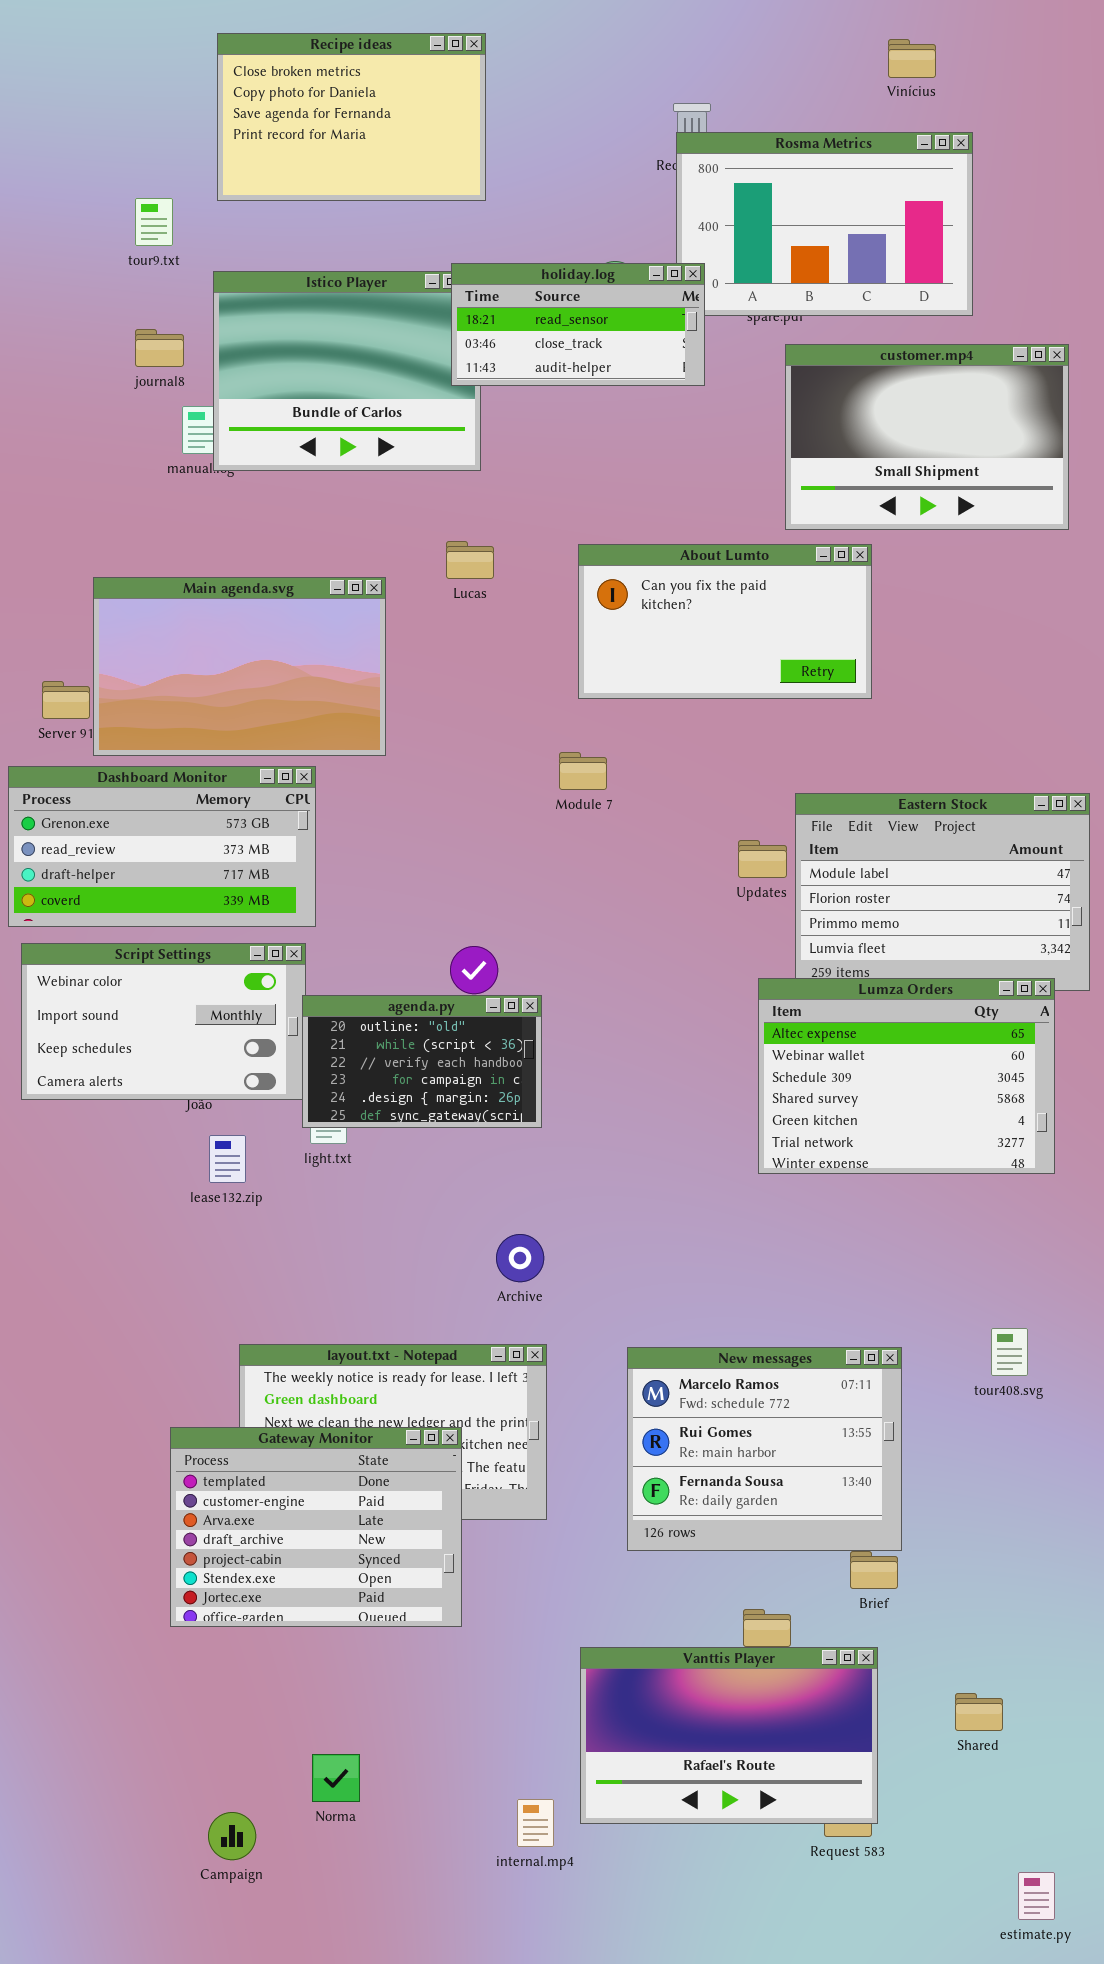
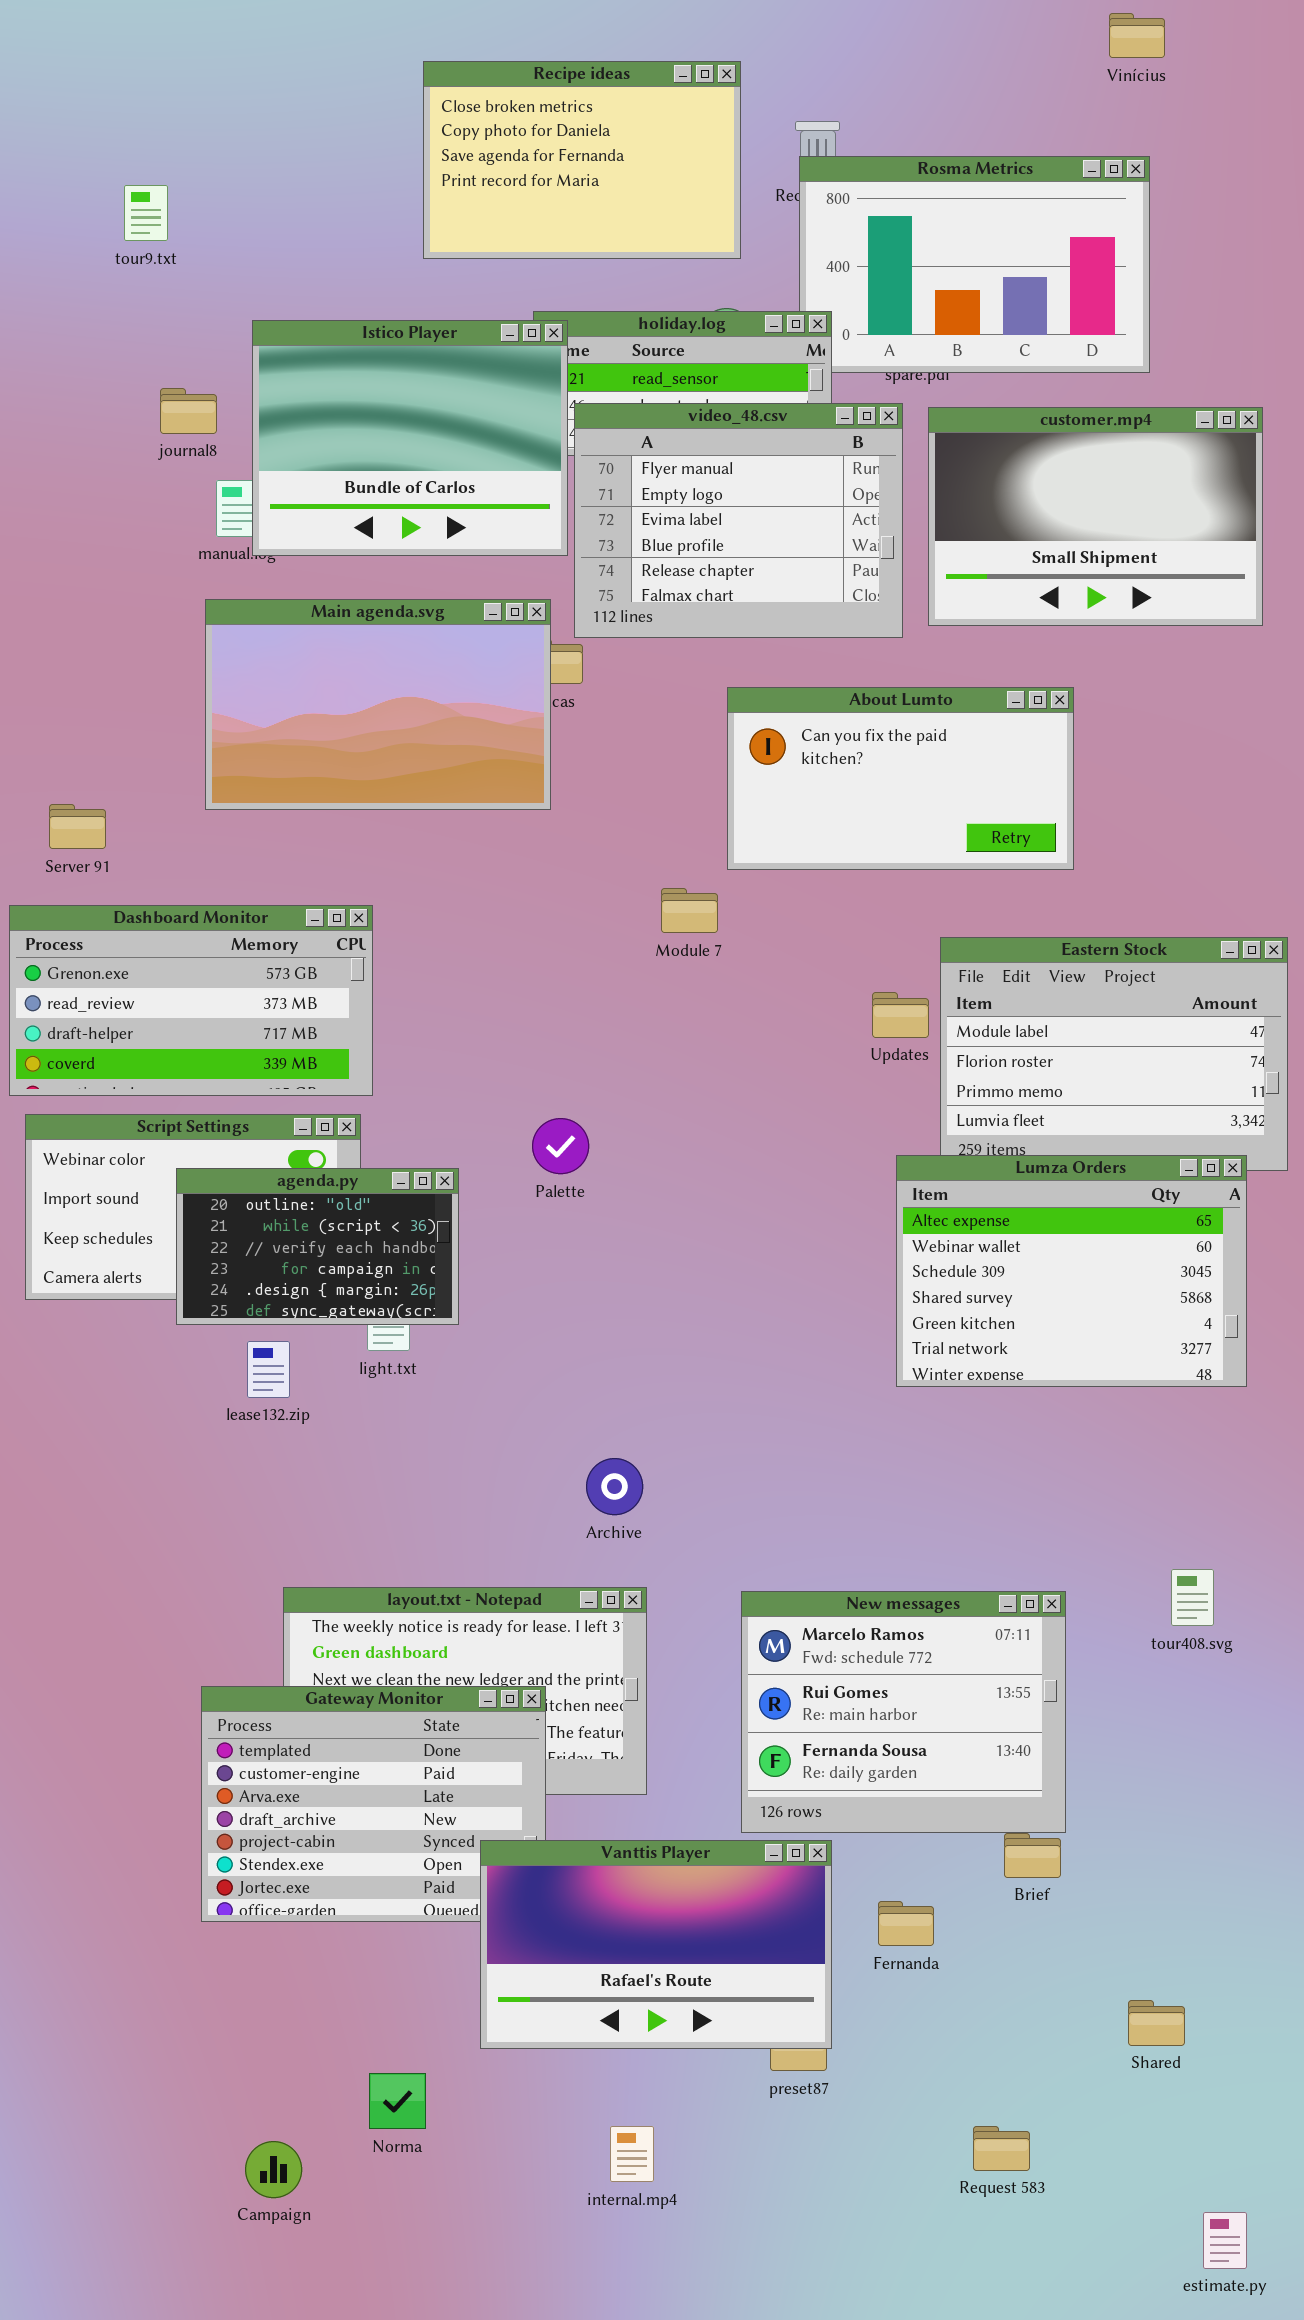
Recipe ideas: [217,33,486,201] -> [423,61,741,259], moved
Vinícius: [888,39,936,78] -> [1109,13,1165,58], moved
tour9.txt: [135,198,173,246] -> [124,185,168,241], moved
Istico Player: [213,271,481,471] -> [252,320,568,556], raised
video_48.csv: none -> [574,403,903,638], opened
About Lumto: [578,544,872,699] -> [727,687,1074,870], moved
Main agenda.svg: [93,577,386,756] -> [205,599,551,810], moved
agenda.py: [302,995,542,1128] -> [176,1168,459,1325], moved
Vanttis Player: [580,1647,878,1824] -> [480,1840,832,2049], moved

